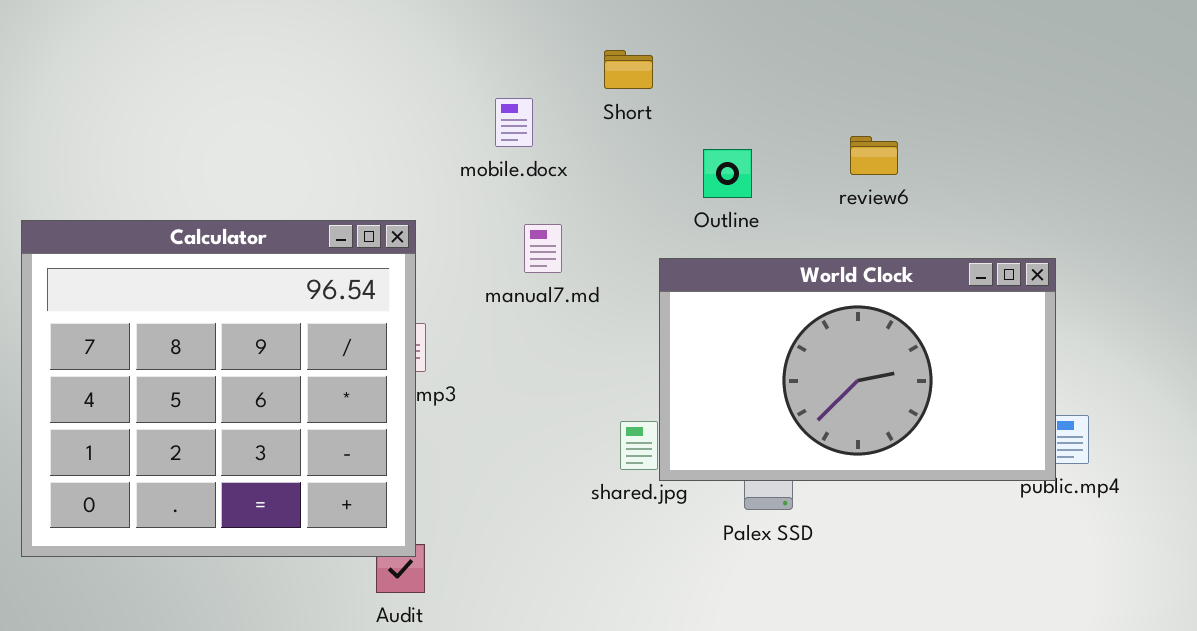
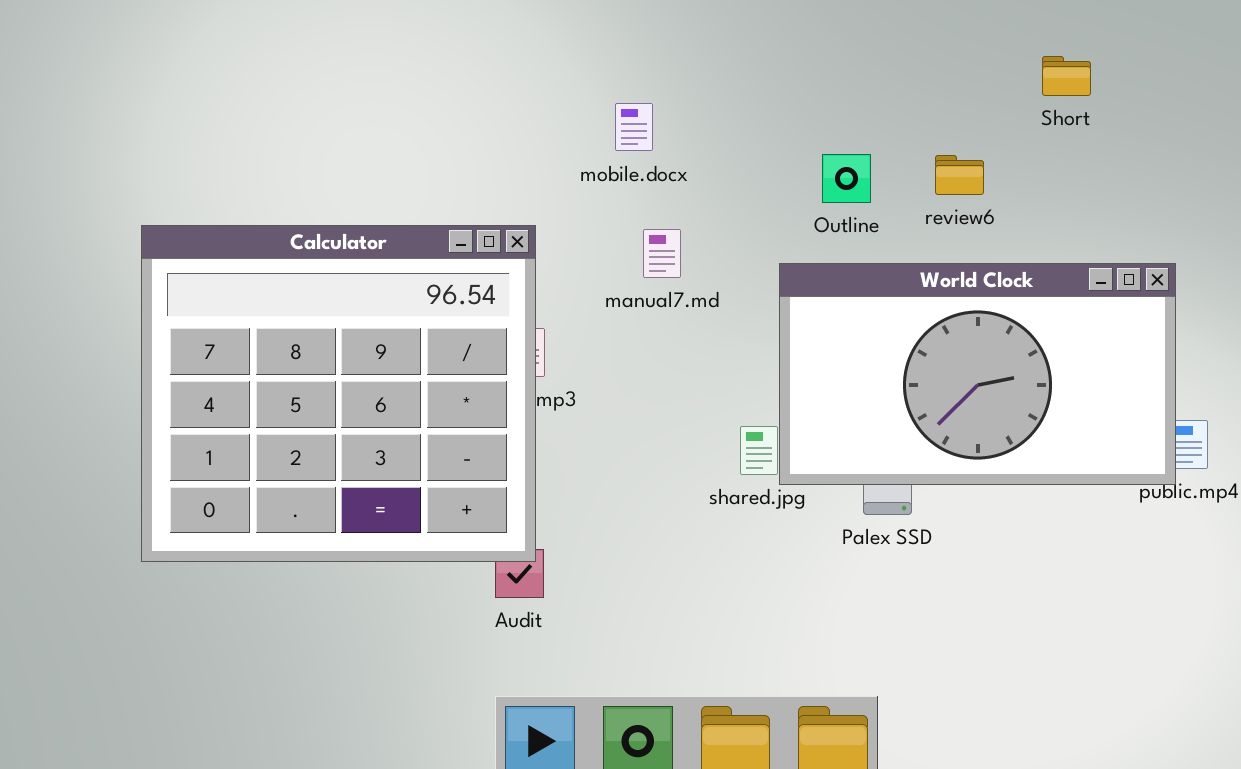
Short: [604,50,653,89] -> [1042,56,1091,96], moved
review6: [850,136,898,175] -> [935,155,984,195], moved

